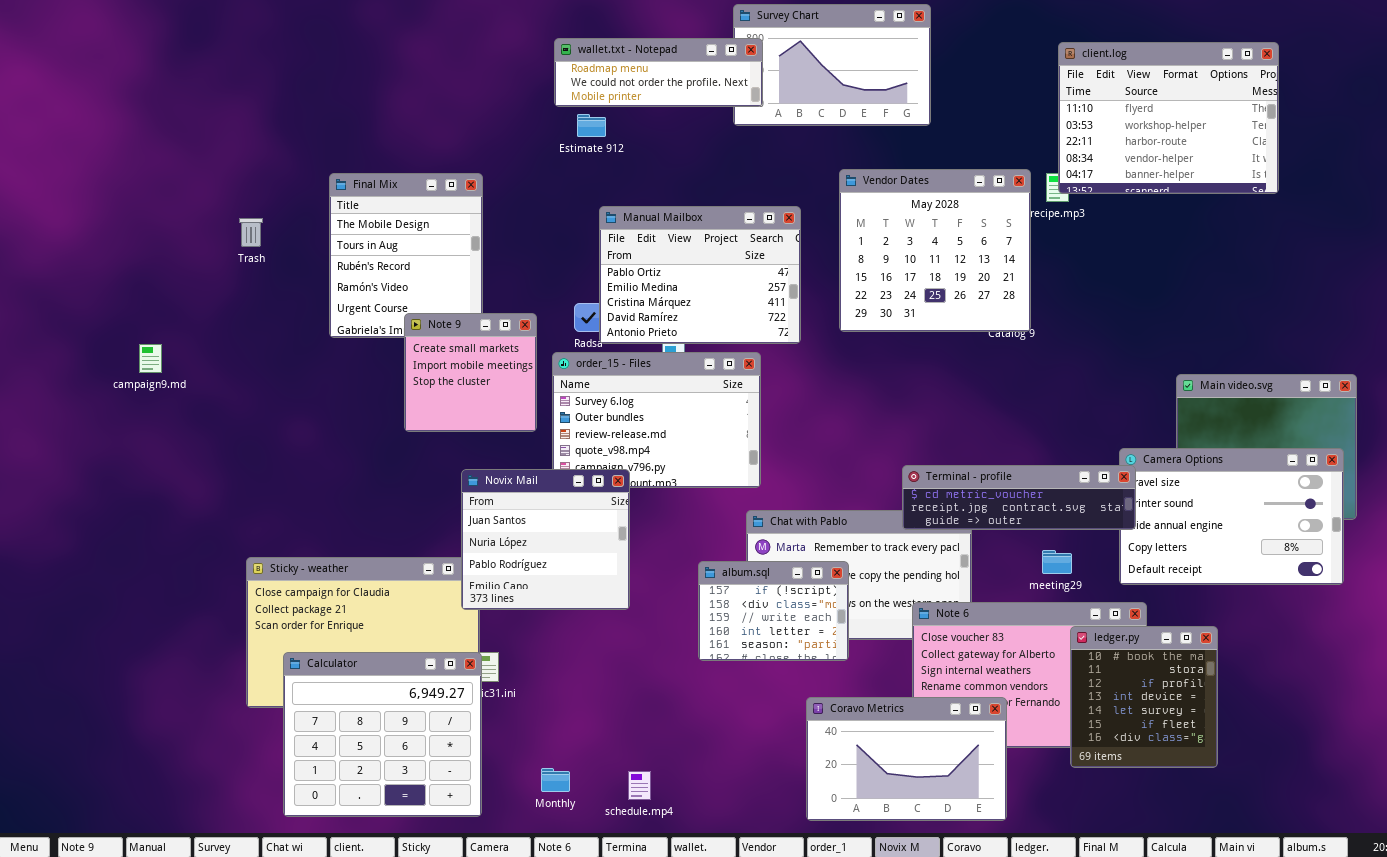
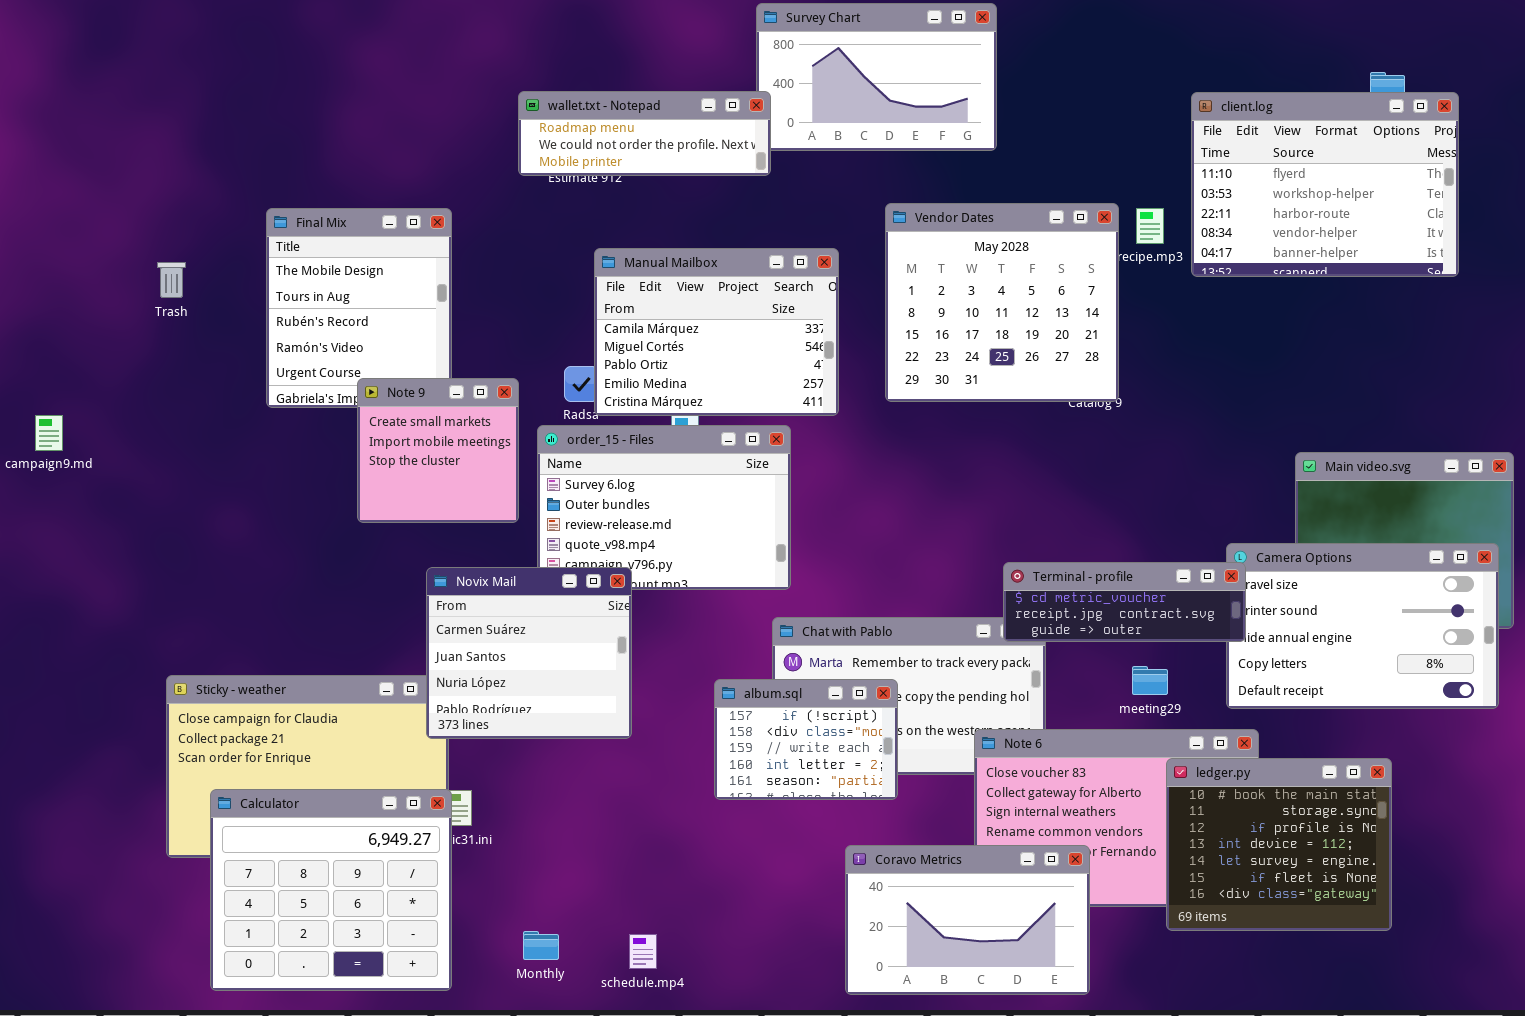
wallet.txt - Notepad: [554,38,763,107] -> [518,91,771,176], moved
client.log: [1058,42,1279,194] -> [1191,92,1459,277], moved
Manual Mailbox: [599,206,801,344] -> [594,248,839,416], scrolled up 2 rows
Terminal - profile: [902,465,1136,530] -> [1003,562,1246,642], resized
Novix Mail: [461,469,630,610] -> [426,567,632,739], scrolled up 1 row
ledger.py: [1070,626,1218,768] -> [1166,758,1392,931], resized

